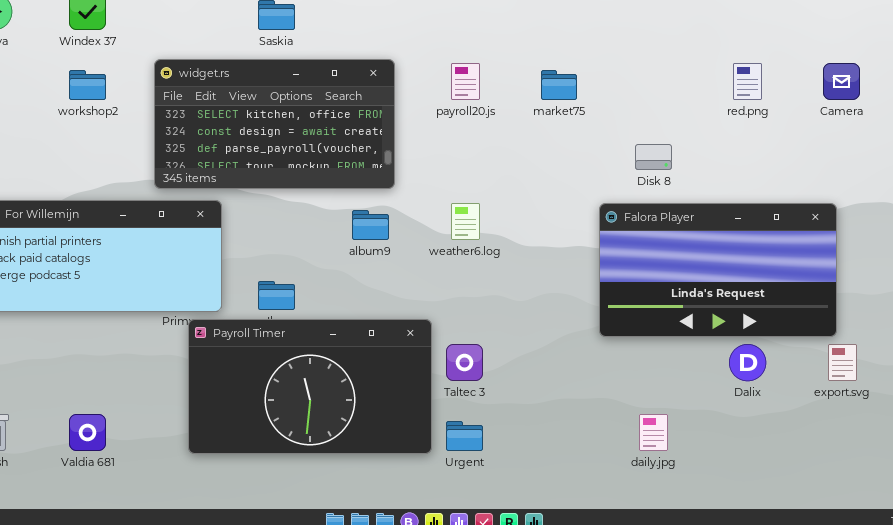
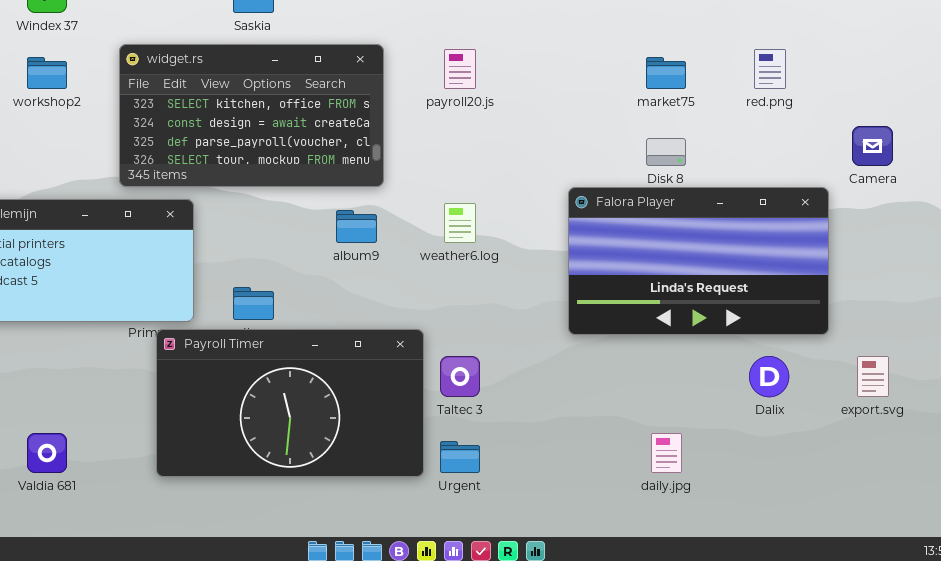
Camera: [823,63,860,100] -> [852,126,893,166], moved
market75: [541,70,577,100] -> [646,57,686,89], moved
Falora Player: [599,203,837,337] -> [568,187,829,335], moved

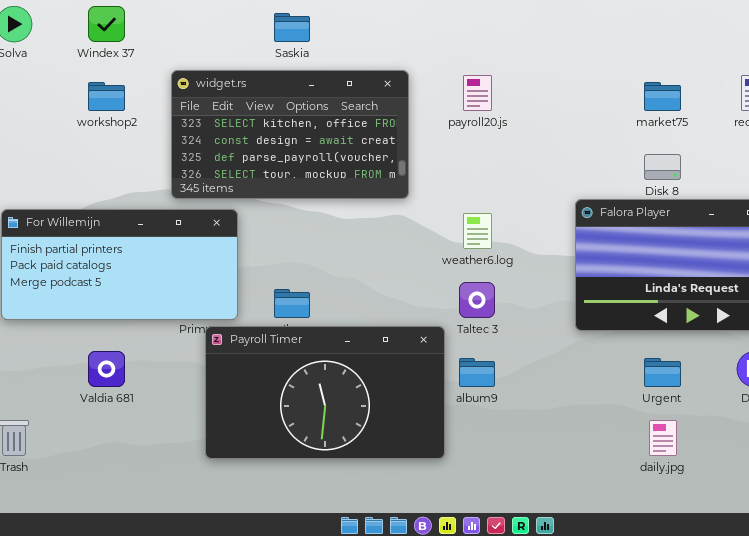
album9: [336,210,377,243] -> [459,358,495,387], moved
Taltec 3: [440,356,480,397] -> [459,282,495,318], moved
Valdia 681: [27,433,67,473] -> [88,351,125,387], moved
Urgent: [440,441,480,473] -> [644,358,681,387], moved

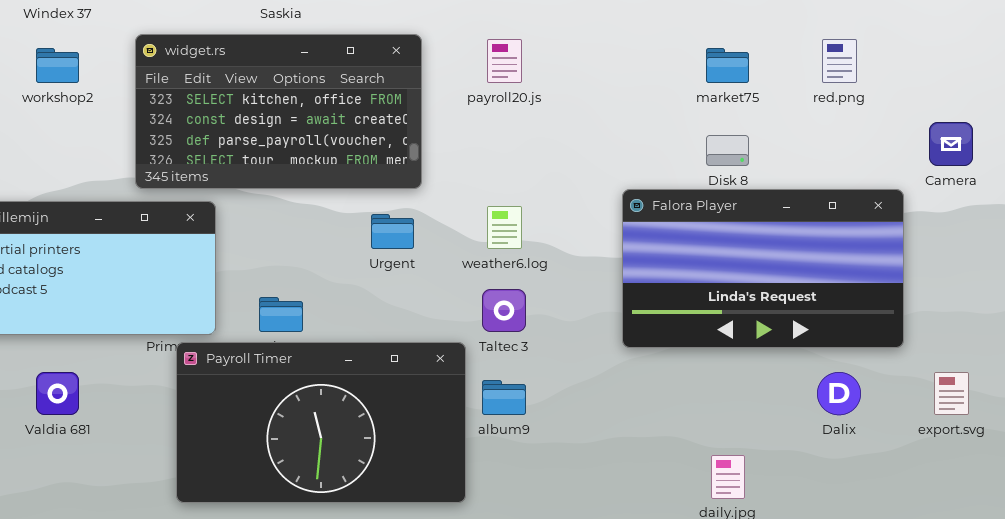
Urgent: [644,358,681,387] -> [371,214,414,249], moved

